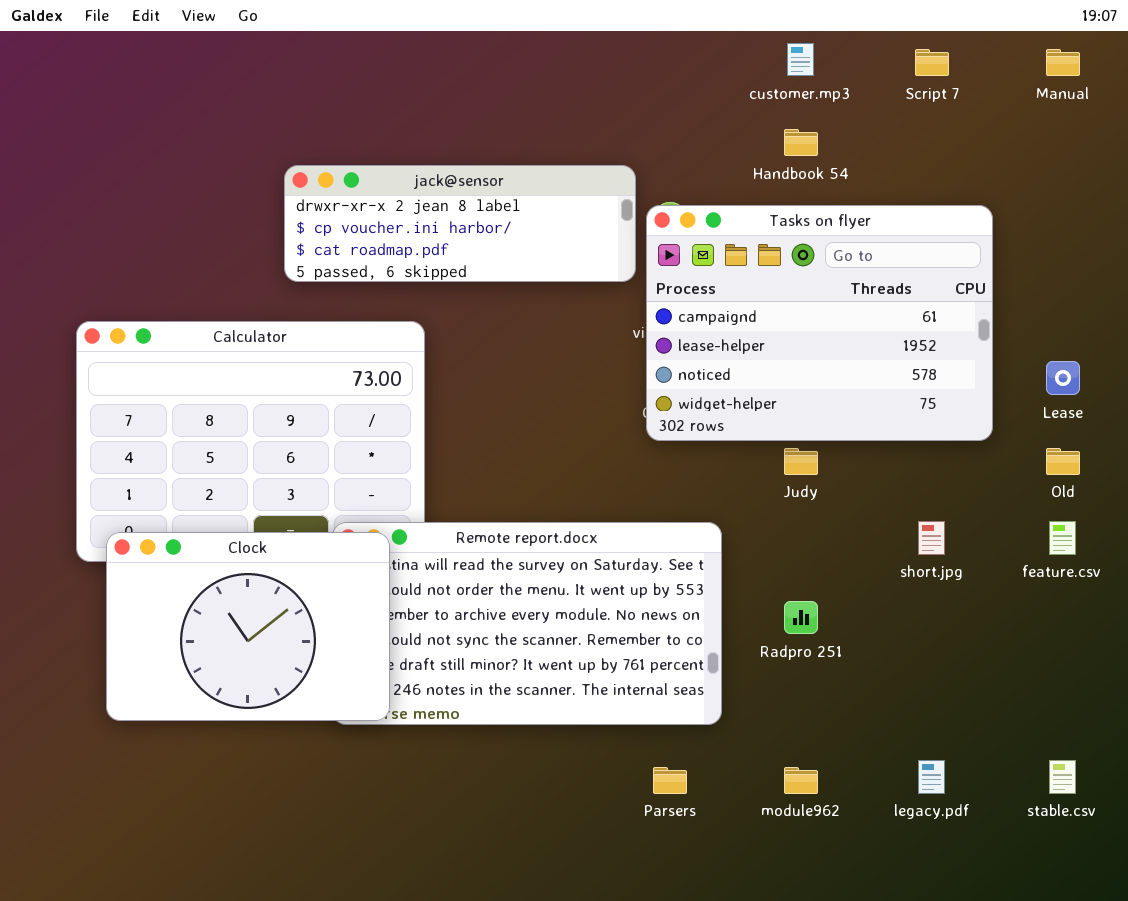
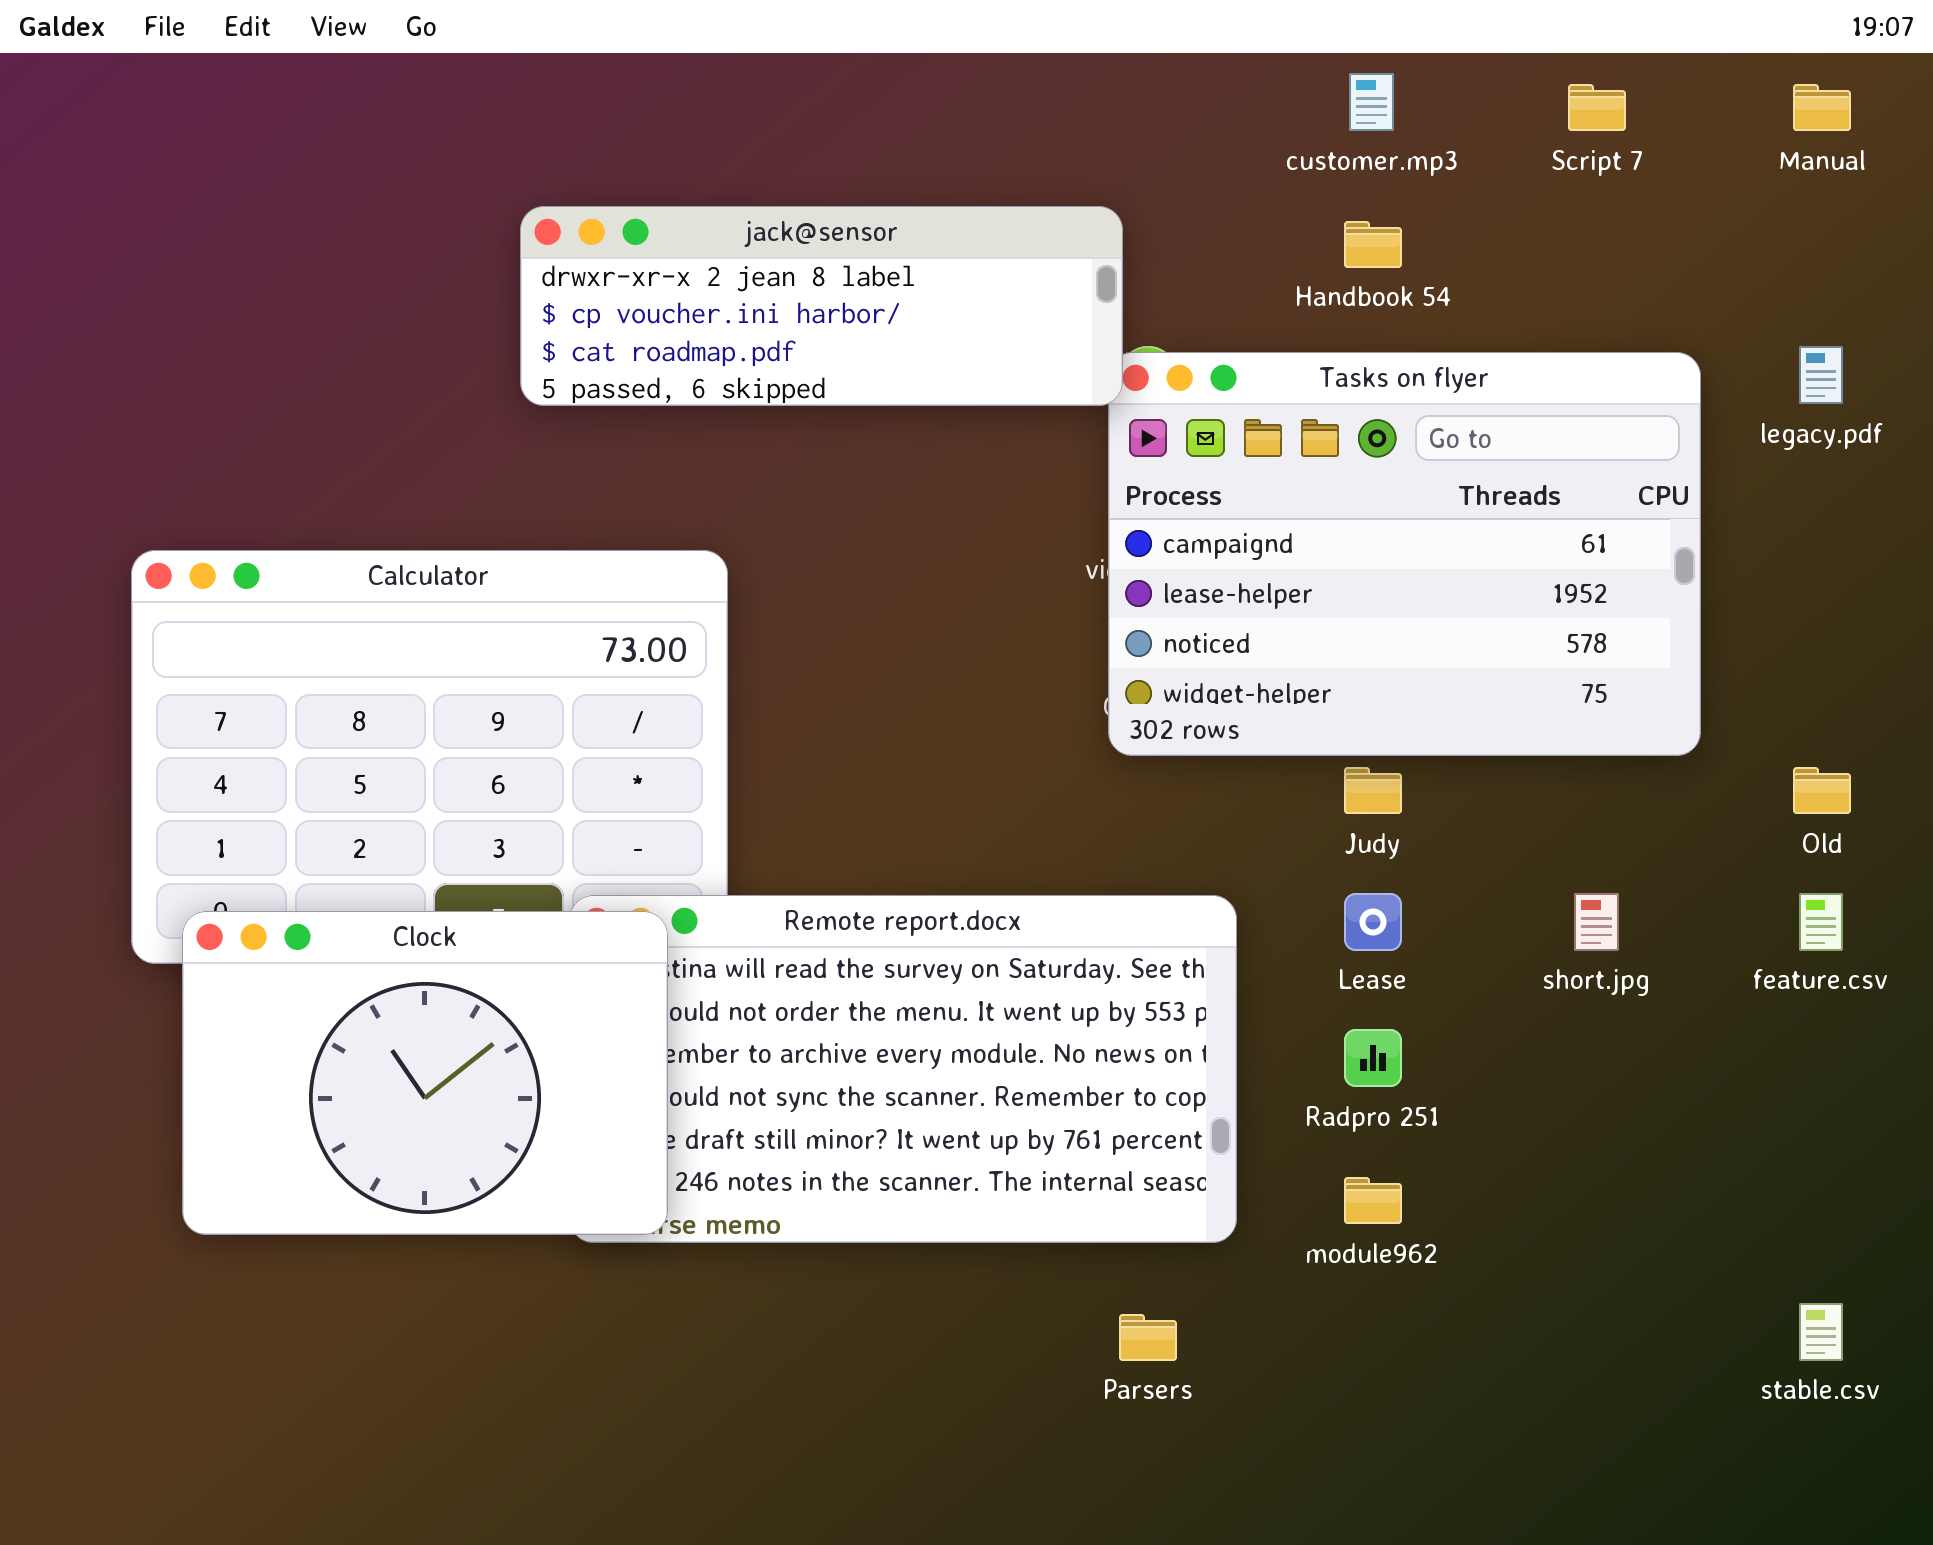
jack@sensor: [284,165,636,282] -> [520,206,1123,406], moved
Lease: [1046,361,1080,395] -> [1344,893,1402,951], moved
legacy.pdf: [918,760,945,794] -> [1799,346,1843,404], moved
module962: [784,767,818,794] -> [1344,1177,1402,1224], moved

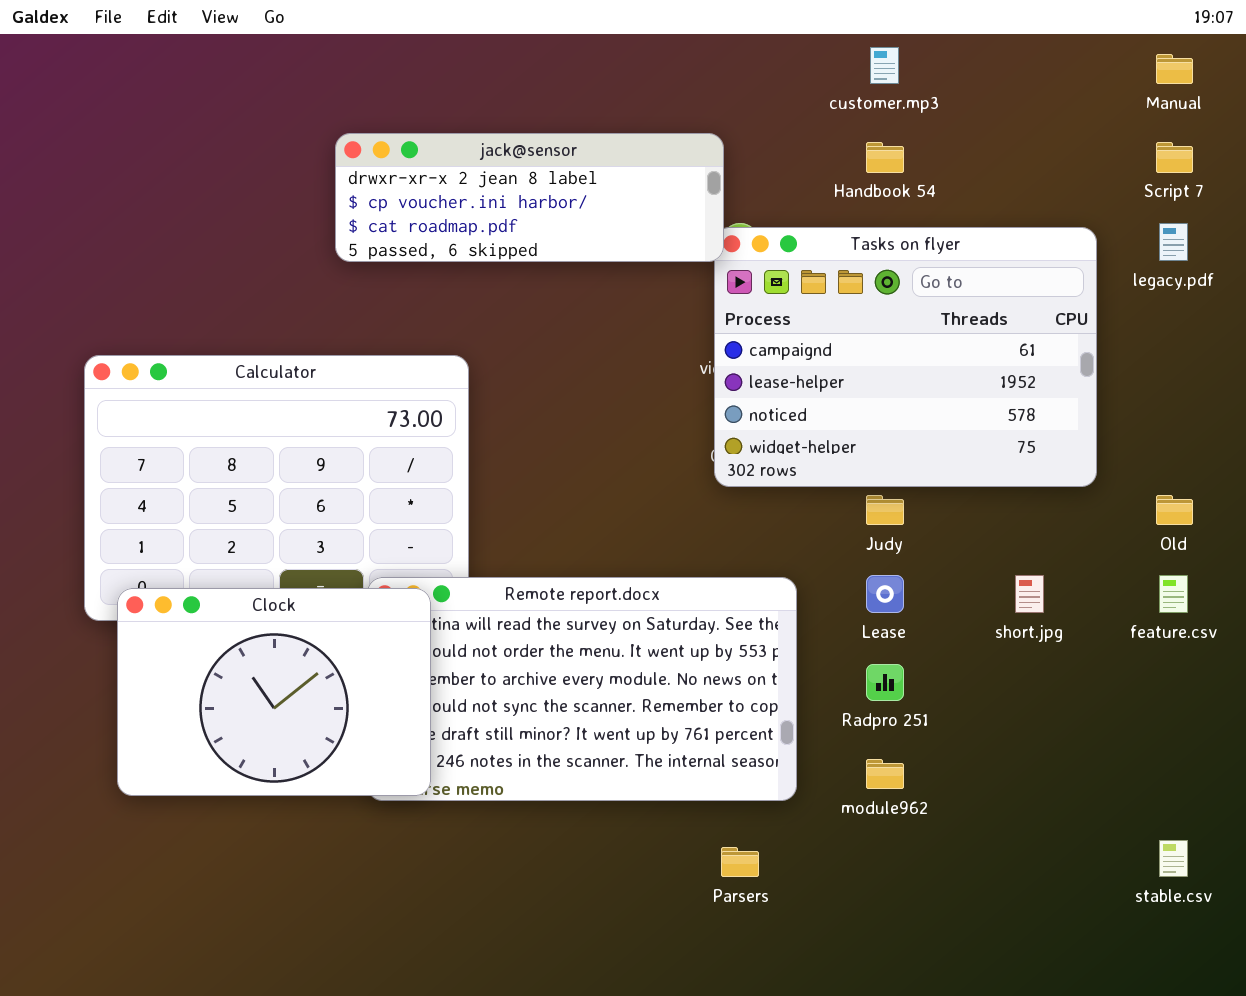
Script 7: [1568,84,1626,131] -> [1156,142,1193,173], moved

